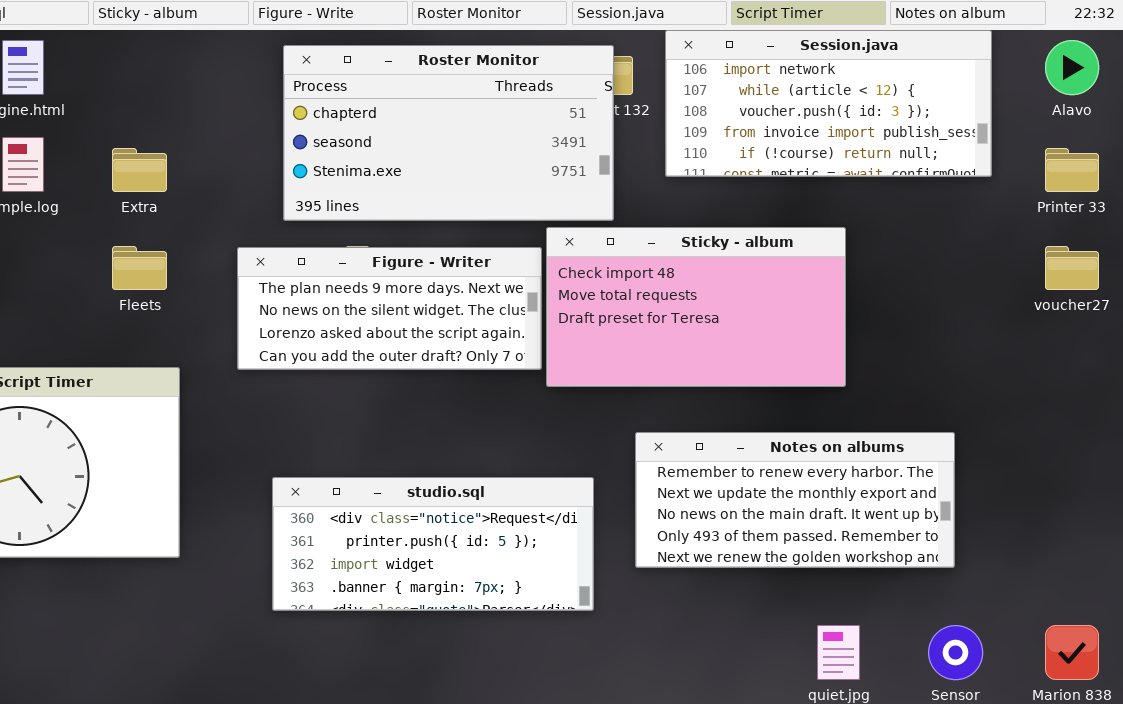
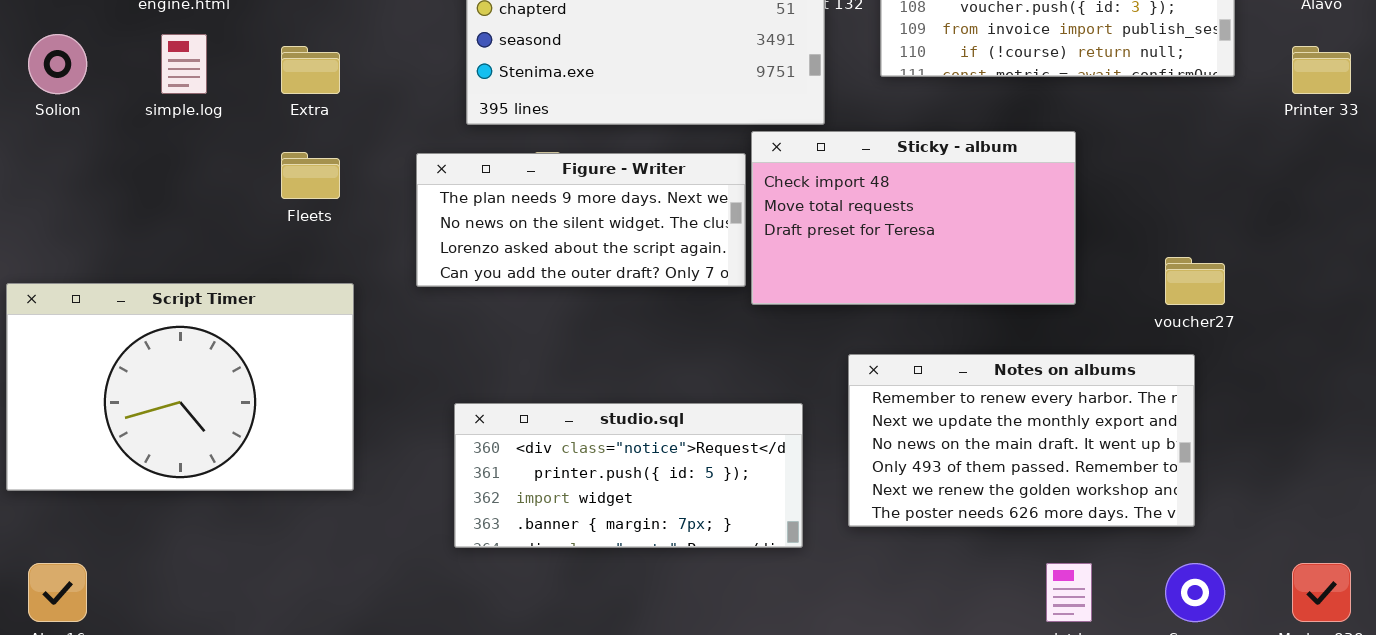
voucher27: [1045,246,1099,290] -> [1165,257,1225,305], moved
Notes on albums: [635,432,955,568] -> [848,354,1195,527], resized

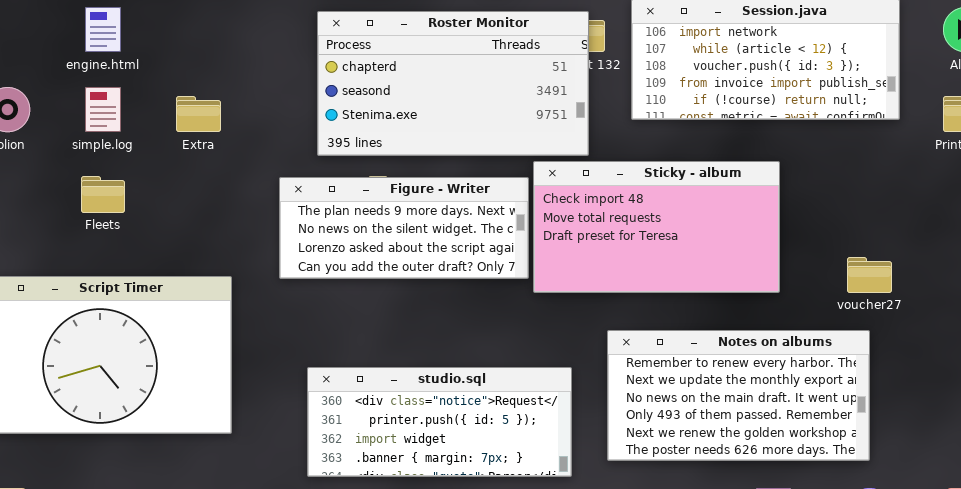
Fleets: [281,152,340,199] -> [81,176,125,213], moved

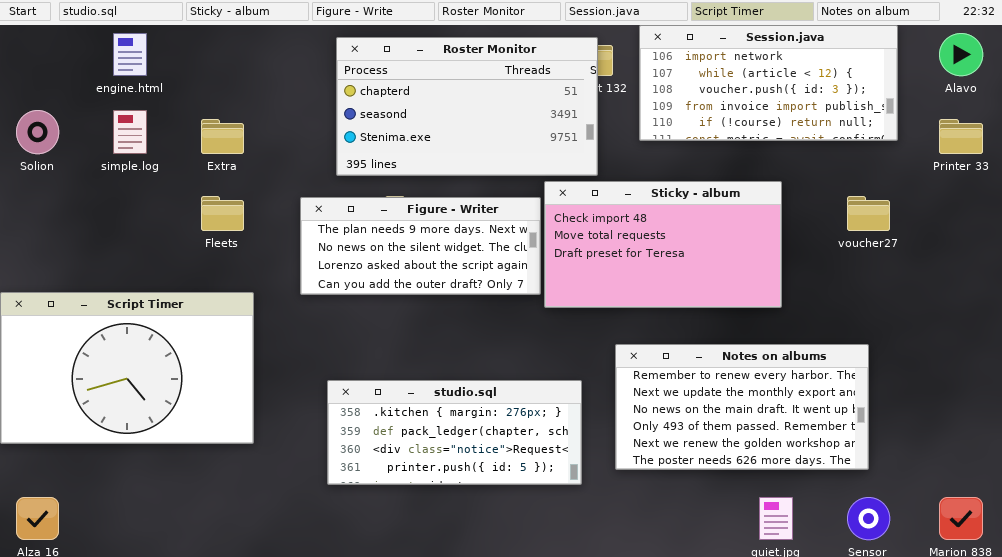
Fleets: [81,176,125,213] -> [201,196,244,231], moved
voucher27: [847,257,892,293] -> [847,196,890,231], moved
studio.sql: [307,367,572,477] -> [327,380,582,485], scrolled up 2 rows

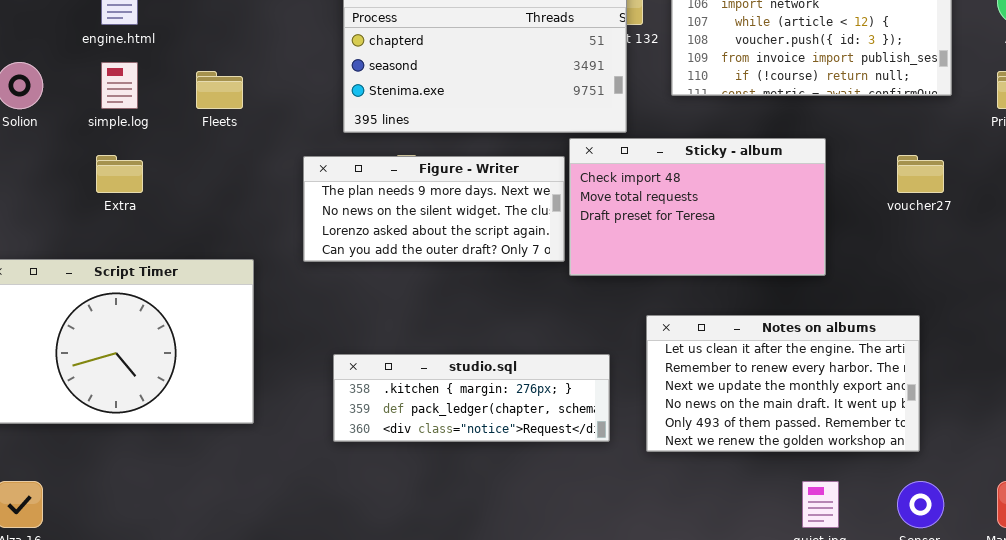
Extra: [201,119,244,154] -> [96,155,143,193], moved
Fleets: [201,196,244,231] -> [196,71,243,109], moved
Notes on albums: [615,344,869,470] -> [646,315,920,452], scrolled up 1 row
studio.sql: [327,380,582,485] -> [333,354,610,442], resized

